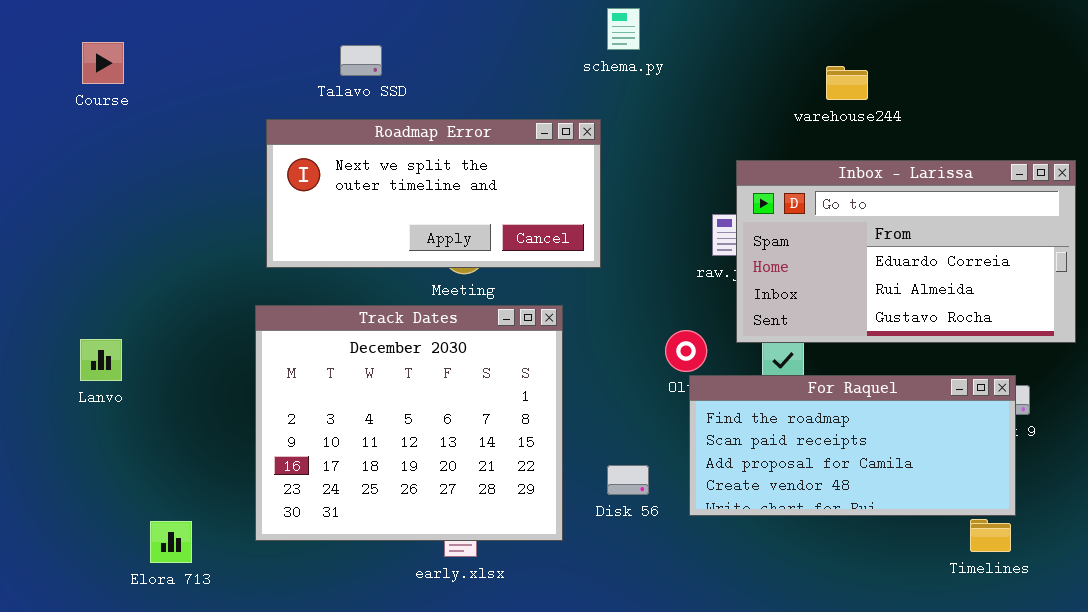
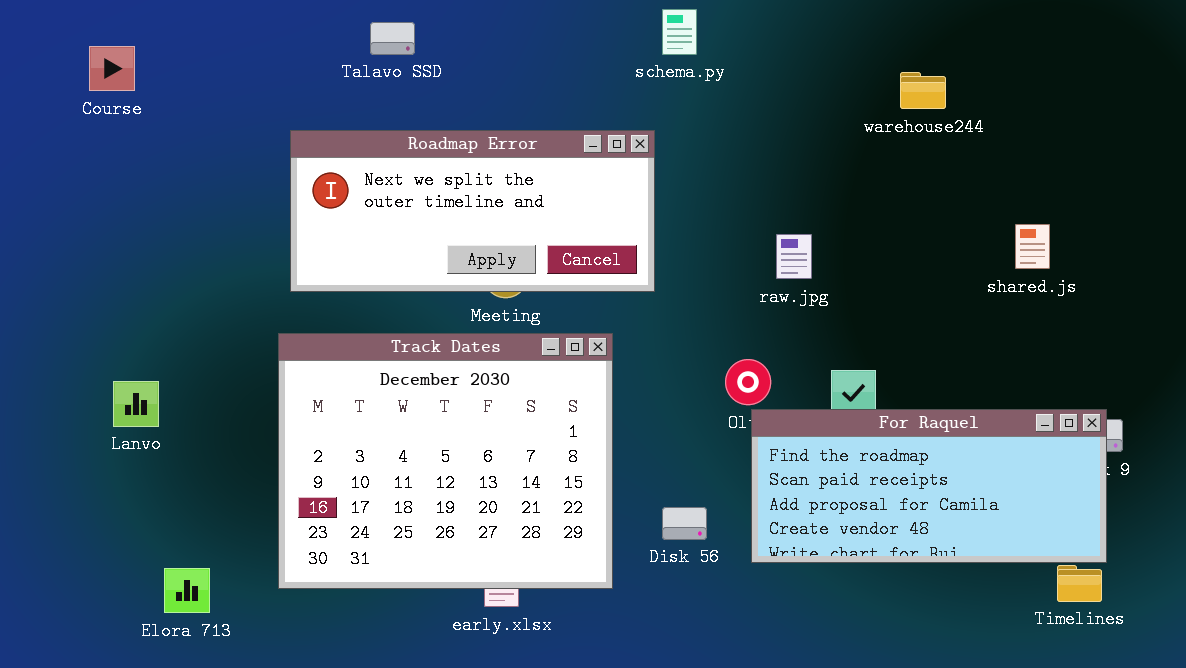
Talavo SSD: [340,45,382,76] -> [370,22,415,55], moved
Inbox - Larissa: [736,160,1076,343] -> none, closed
Lanvo: [80,339,122,381] -> [113,381,159,427], moved

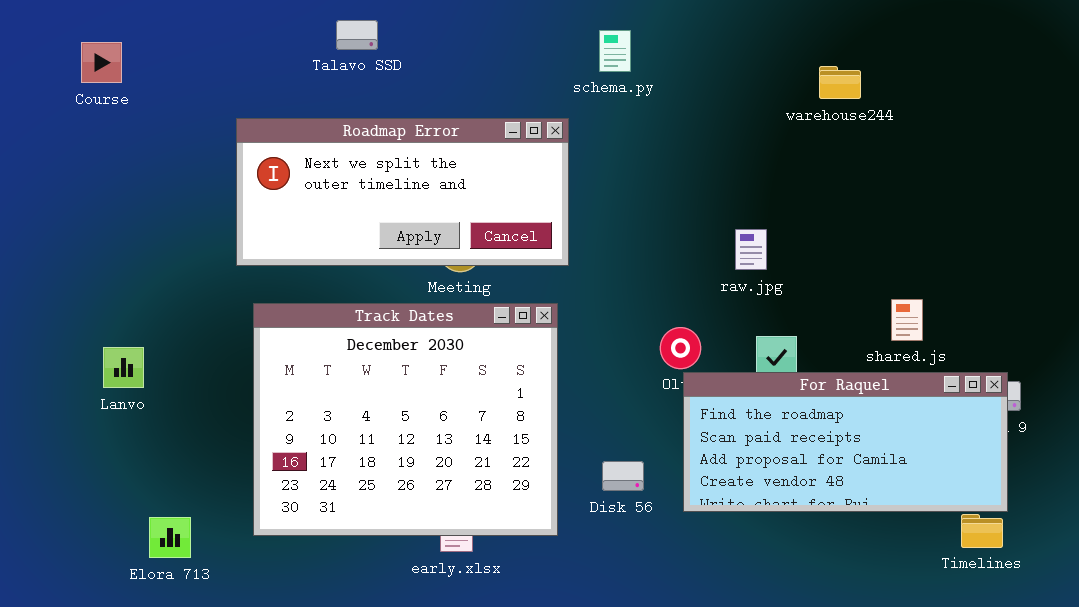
schema.py: [662,9,697,55] -> [599,30,631,72], moved
Roadmap Error: [290,130,655,292] -> [236,118,569,266], moved
shared.js: [1015,224,1050,269] -> [891,299,923,341], moved
raw.jpg: [776,234,812,279] -> [735,229,767,270], moved

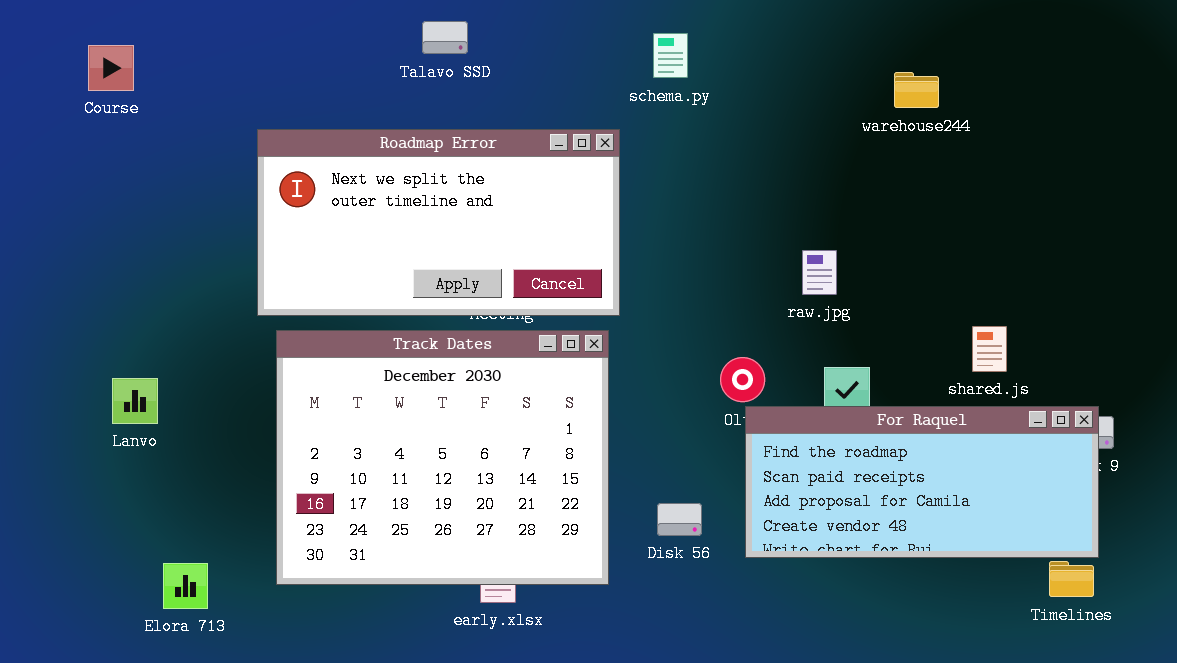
Talavo SSD: [336,20,378,50] -> [422,21,468,54], moved
Roadmap Error: [236,118,569,266] -> [257,129,620,316], resized

